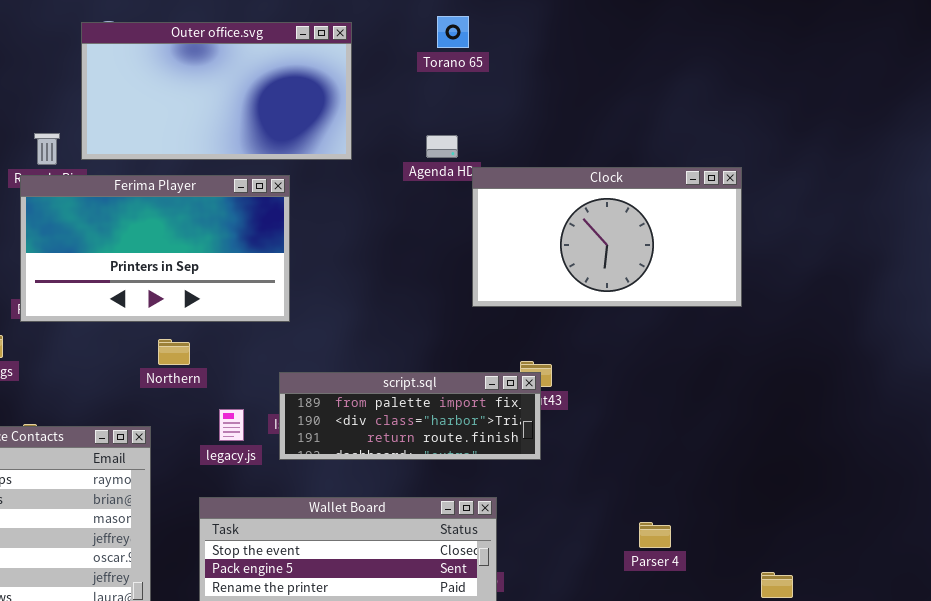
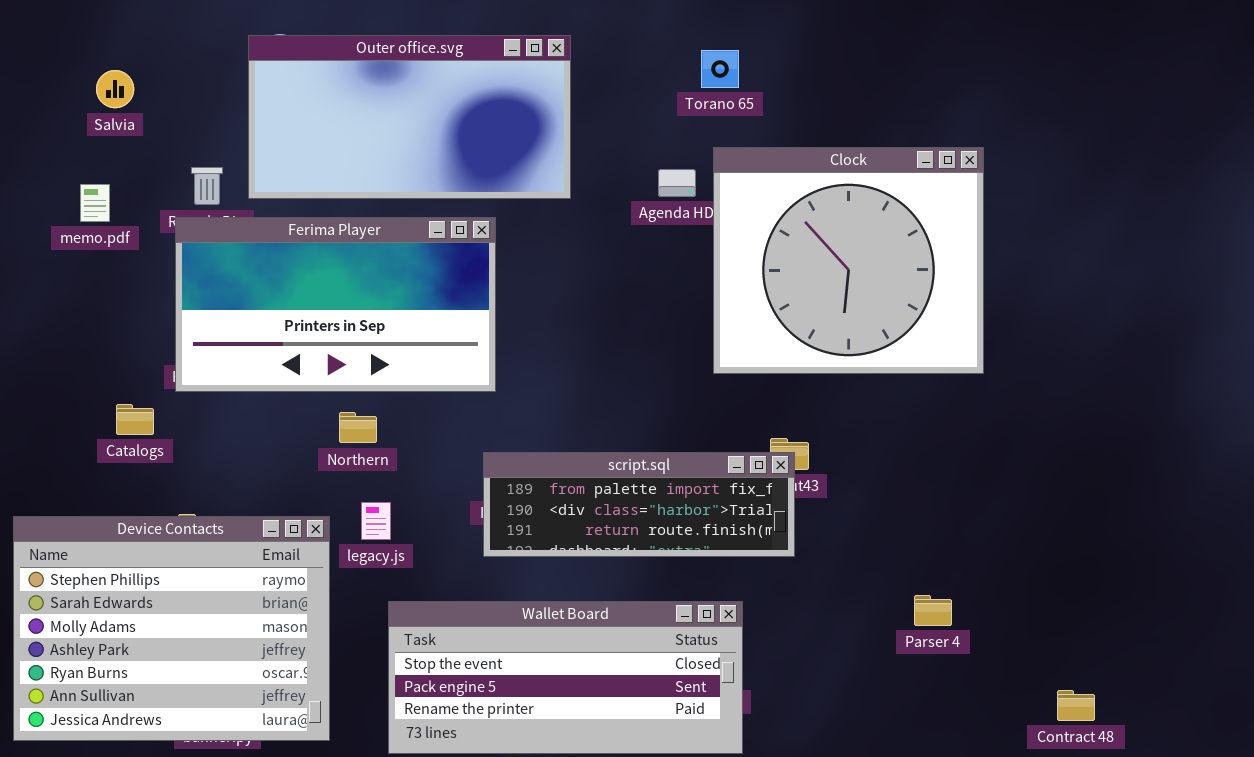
Torano 65: [437,16,469,48] -> [701,50,739,88], moved
Clock: [472,167,742,307] -> [713,147,984,374], resized
legacy.js: [219,409,244,441] -> [361,502,391,540], moved
Parser 4: [639,522,671,548] -> [914,595,952,626], moved

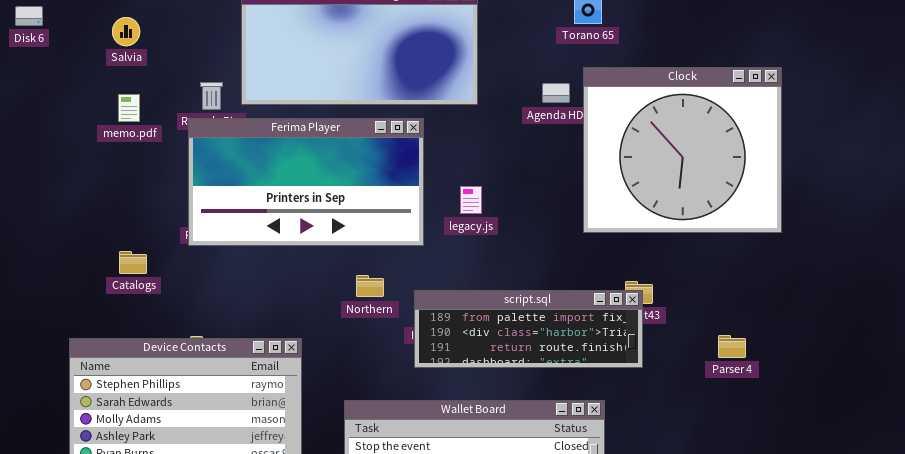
Salvia: [96,70,134,108] -> [112,17,140,46], moved
Catalogs: [116,404,154,435] -> [119,251,147,274], moved
Northern: [339,412,377,443] -> [356,275,384,297], moved
legacy.js: [361,502,391,540] -> [460,186,482,214], moved
Parser 4: [914,595,952,626] -> [718,335,746,358], moved

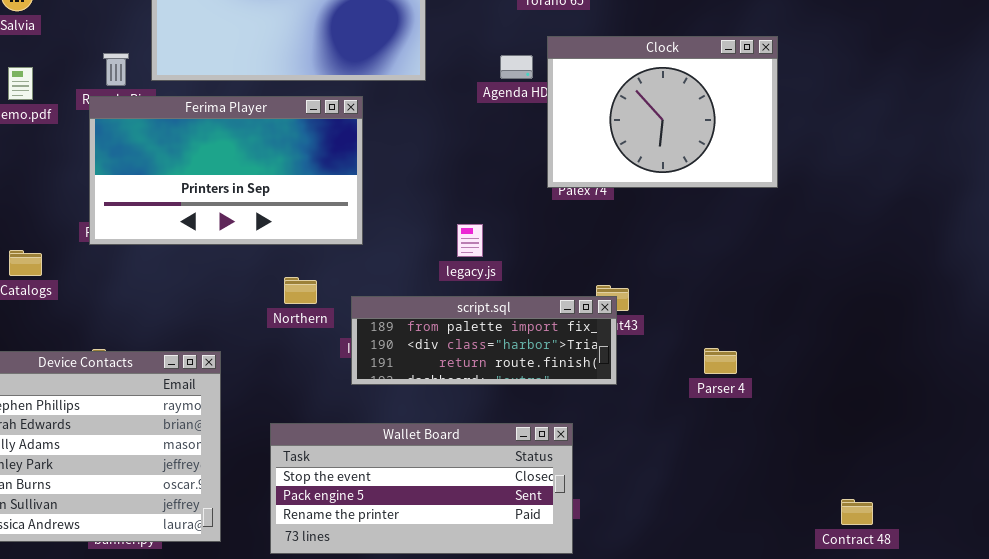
Clock: [583,67,782,233] -> [547,36,778,188], resized
legacy.js: [460,186,482,214] -> [457,224,483,257], moved

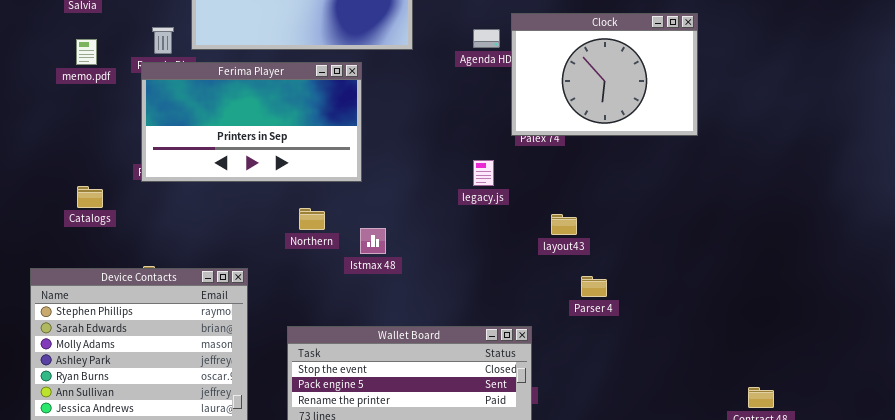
legacy.js: [457,224,483,257] -> [473,160,494,186], moved
script.sql: [351,296,617,385] -> none, closed
Parser 4: [704,348,737,374] -> [581,276,607,297], moved

